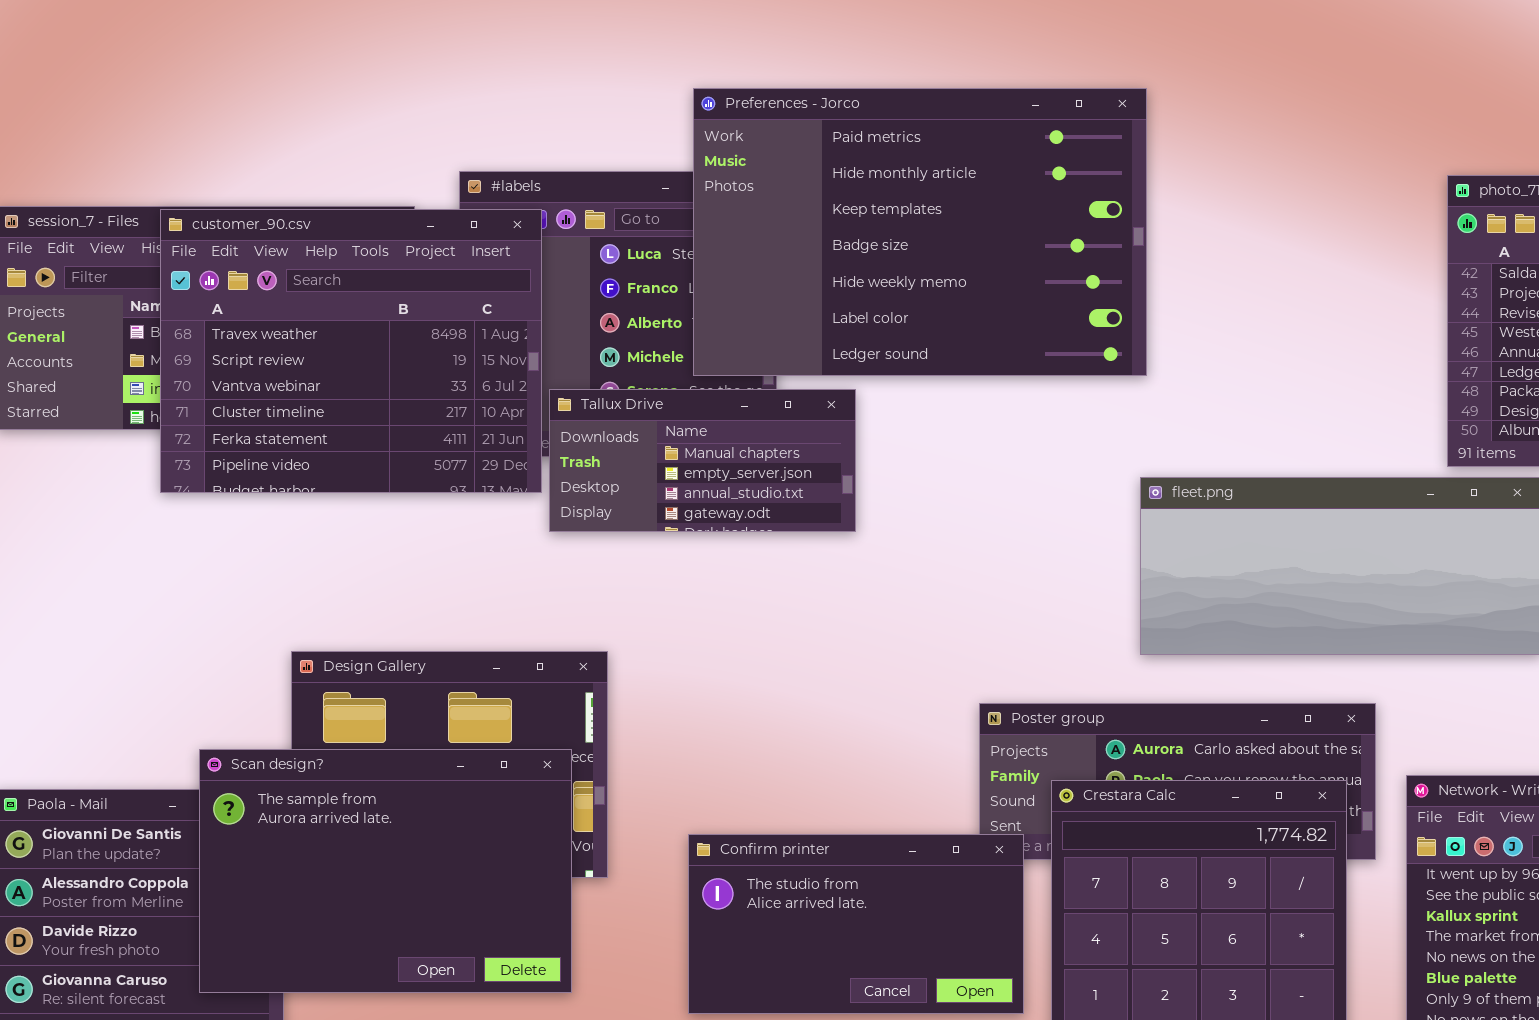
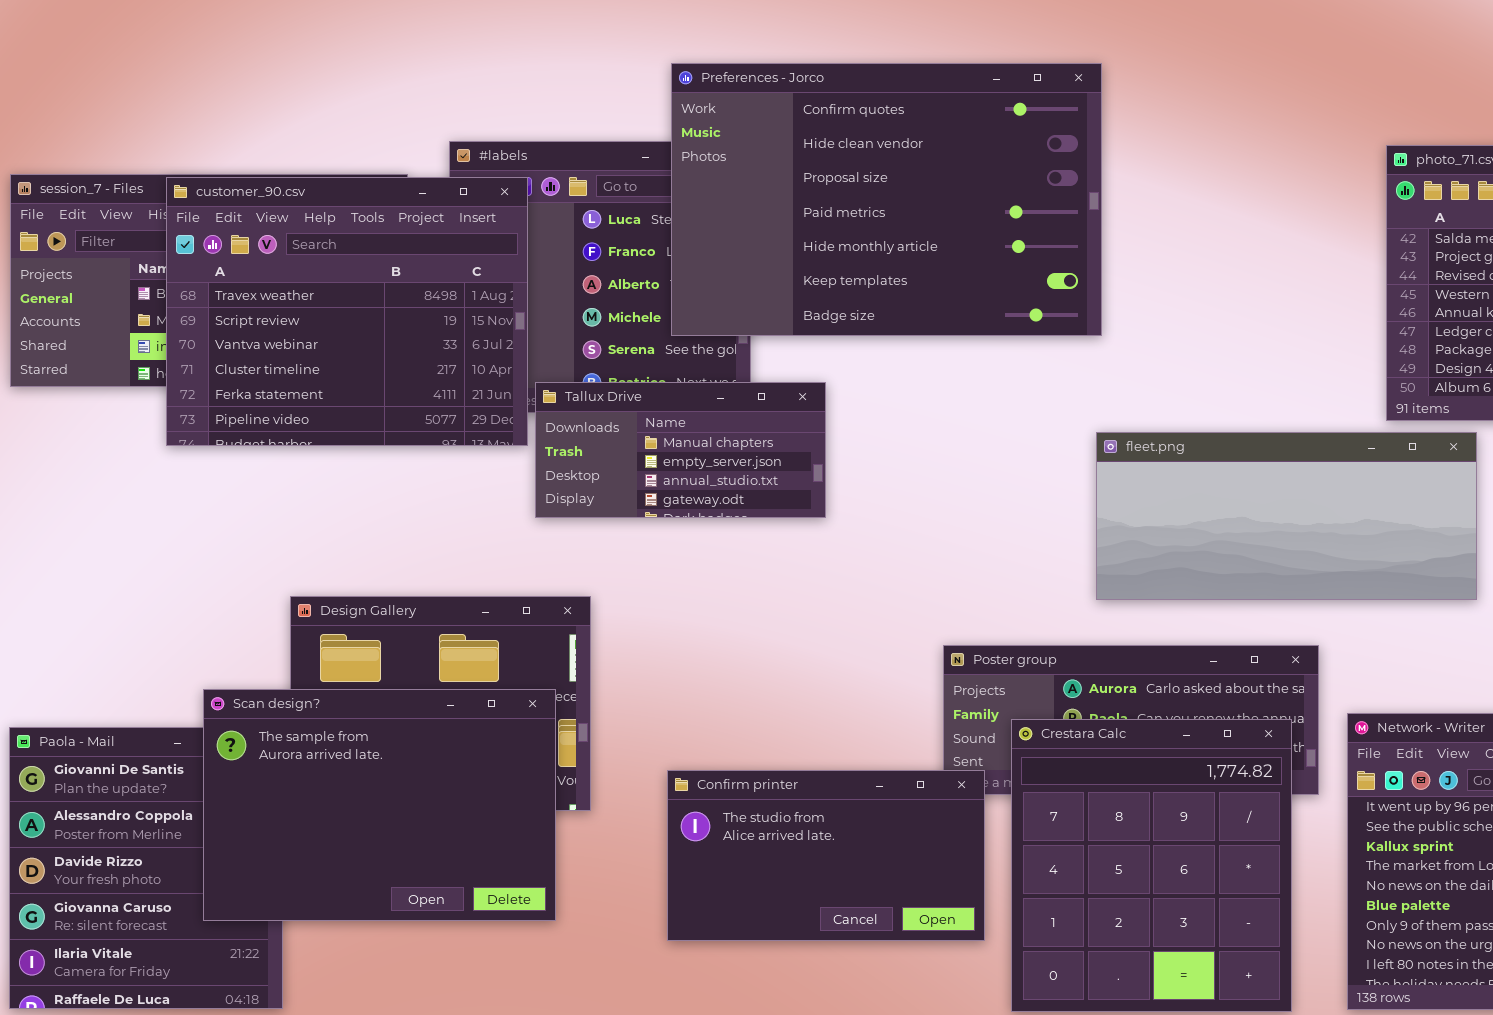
Preferences - Jorco: [693,88,1147,376] -> [671,63,1102,336], scrolled up 3 rows
Tallux Drive: [549,389,856,532] -> [535,382,826,518], moved

